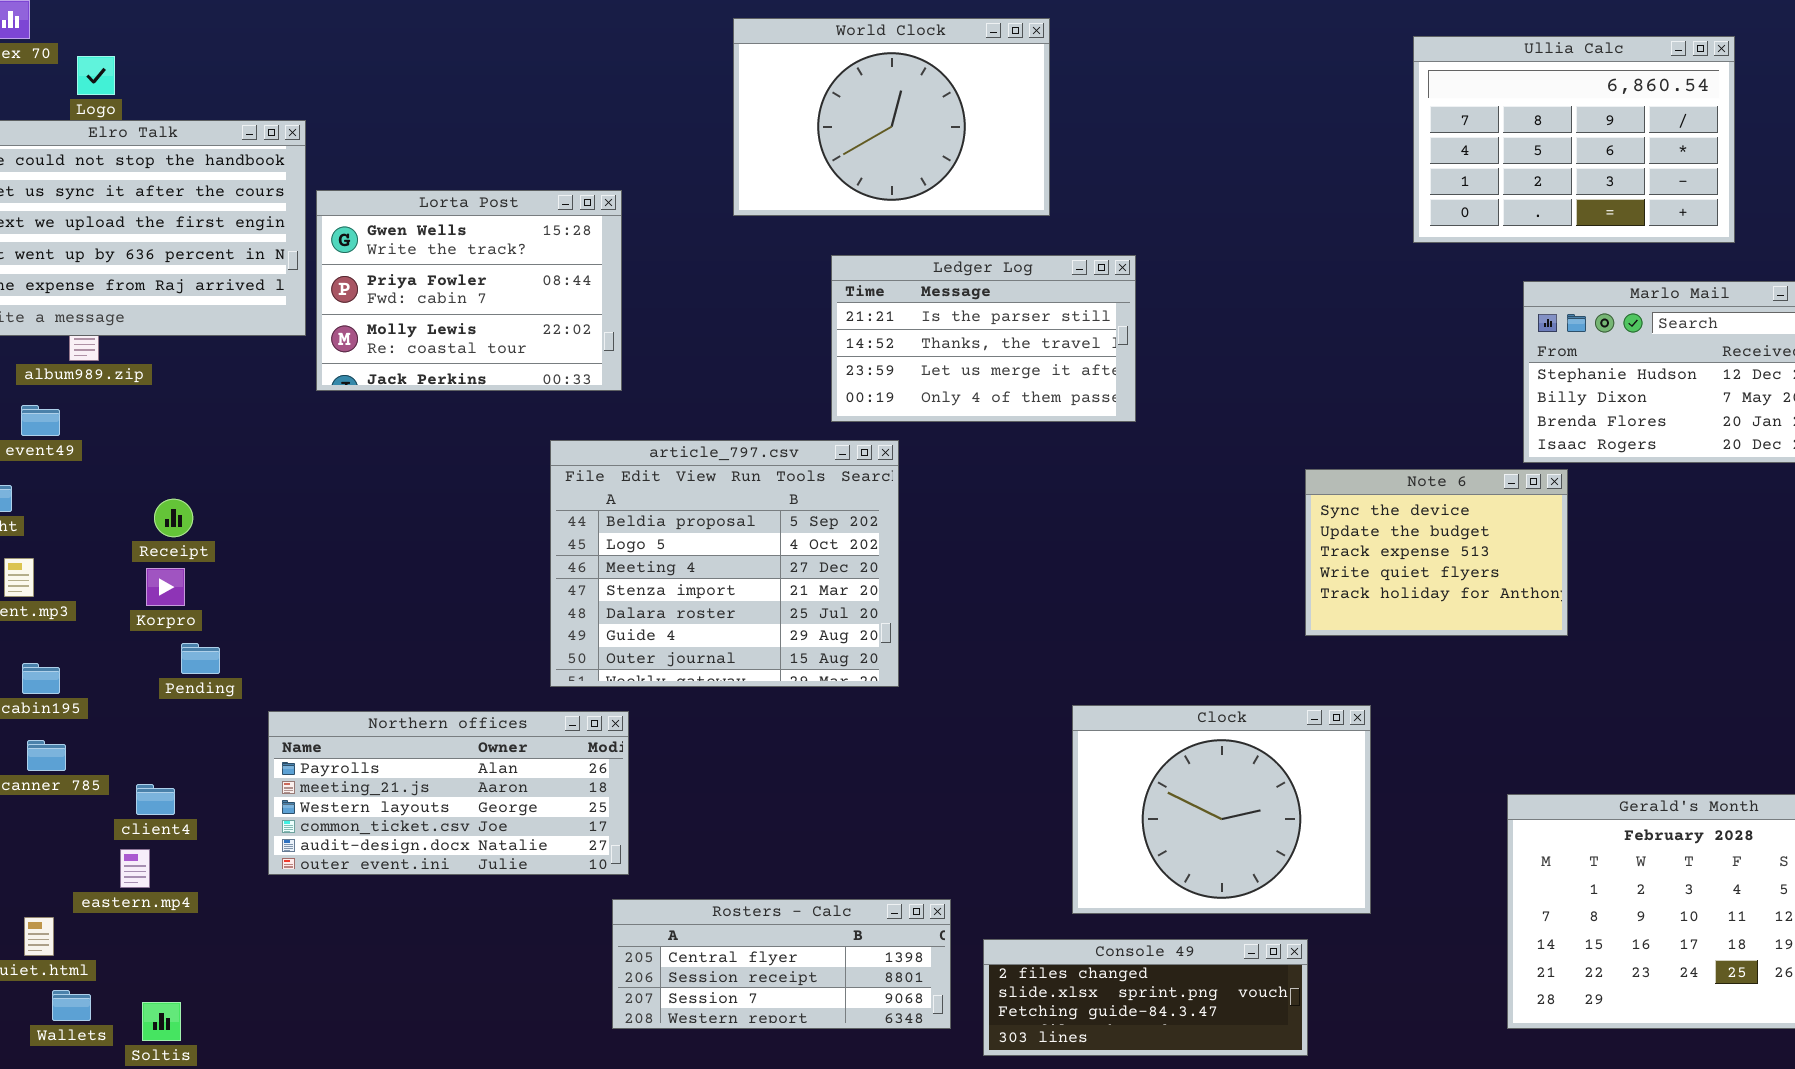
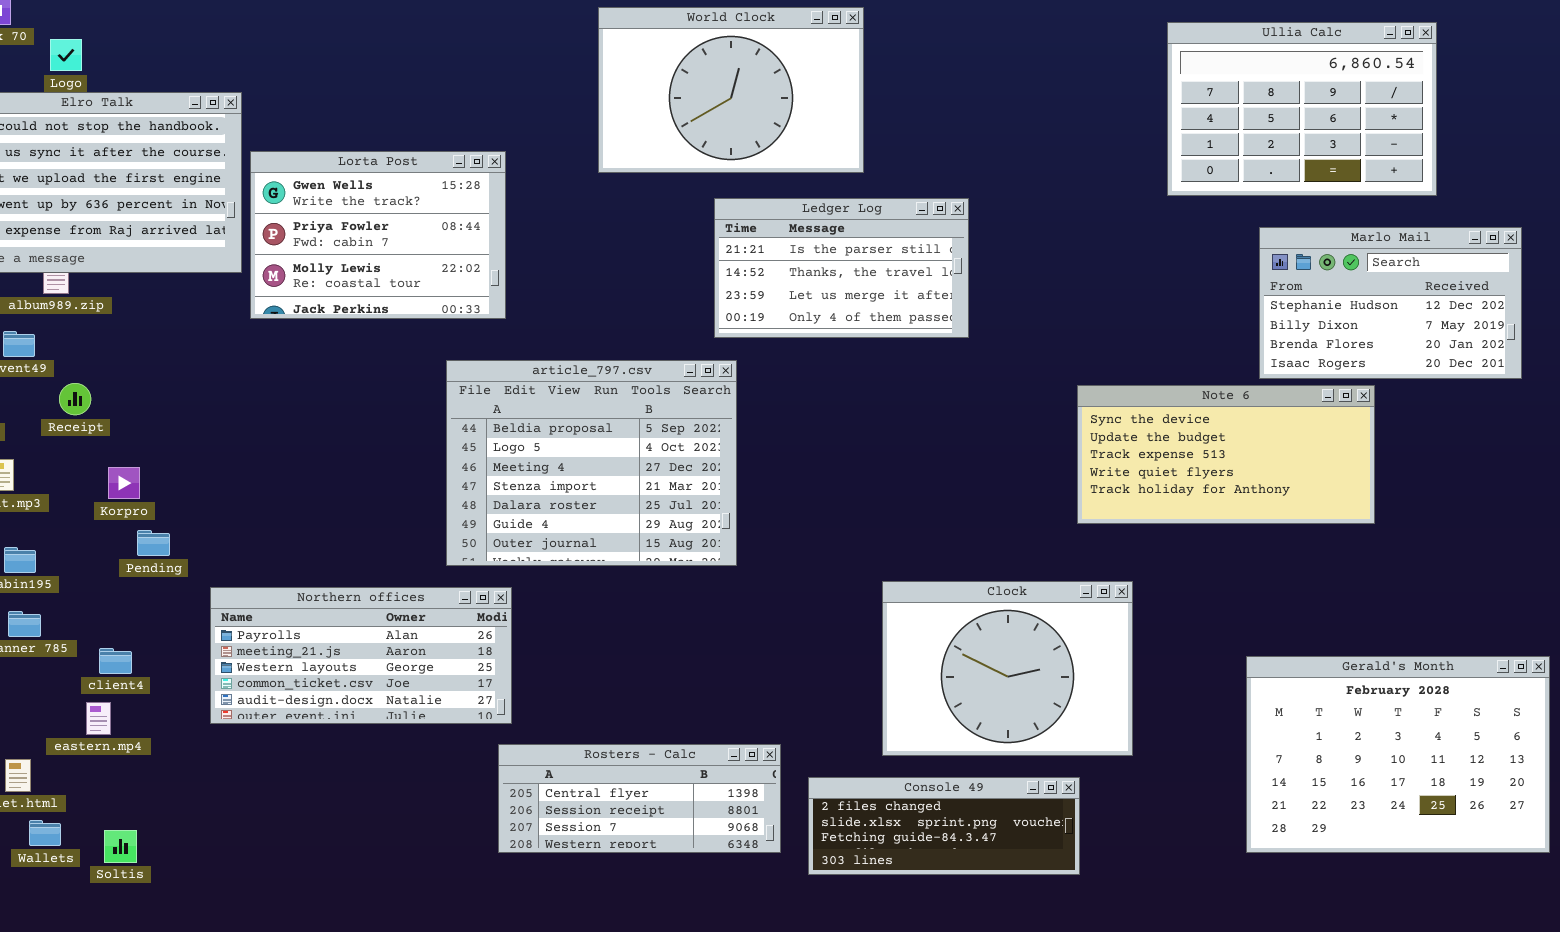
Ledger Log: [831,255,1136,422] -> [714,198,969,338], moved
Note 6: [1305,469,1568,636] -> [1077,385,1375,524], resized
Receipt: [154,499,193,537] -> [59,383,91,415], moved

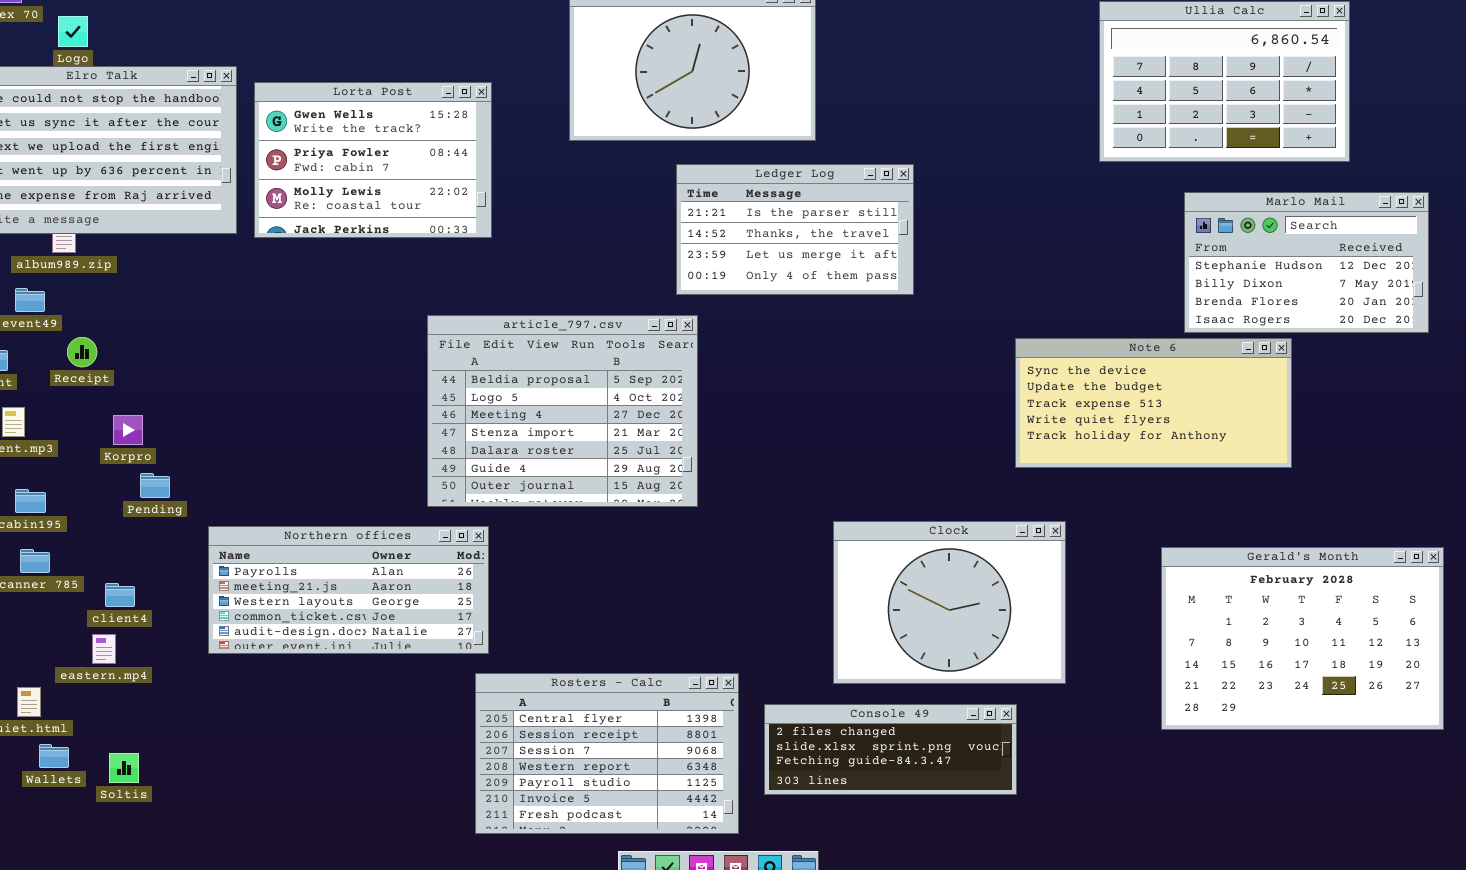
Lorta Post: [250,151,506,319] -> [254,82,492,238], moved
Gerald's Month: [1246,656,1550,853] -> [1161,547,1444,730], moved
Rosters - Calc: [498,744,781,853] -> [475,673,739,834], resized

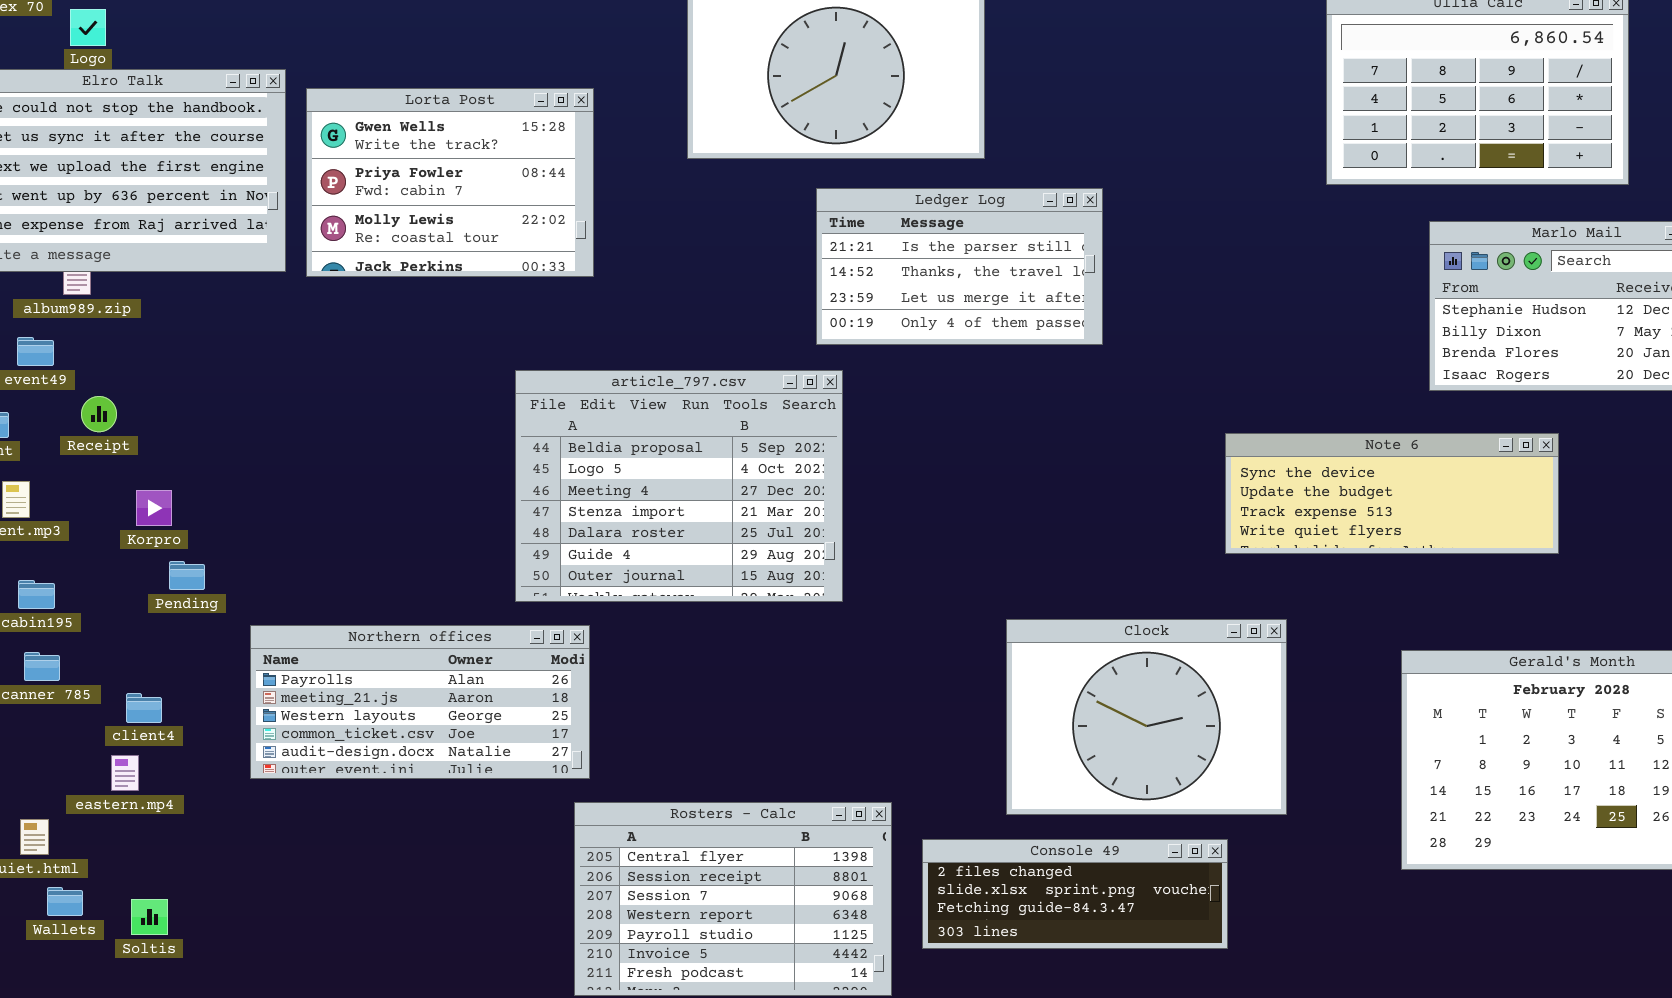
Note 6: [1015,338,1292,468] -> [1225,433,1559,554], resized

